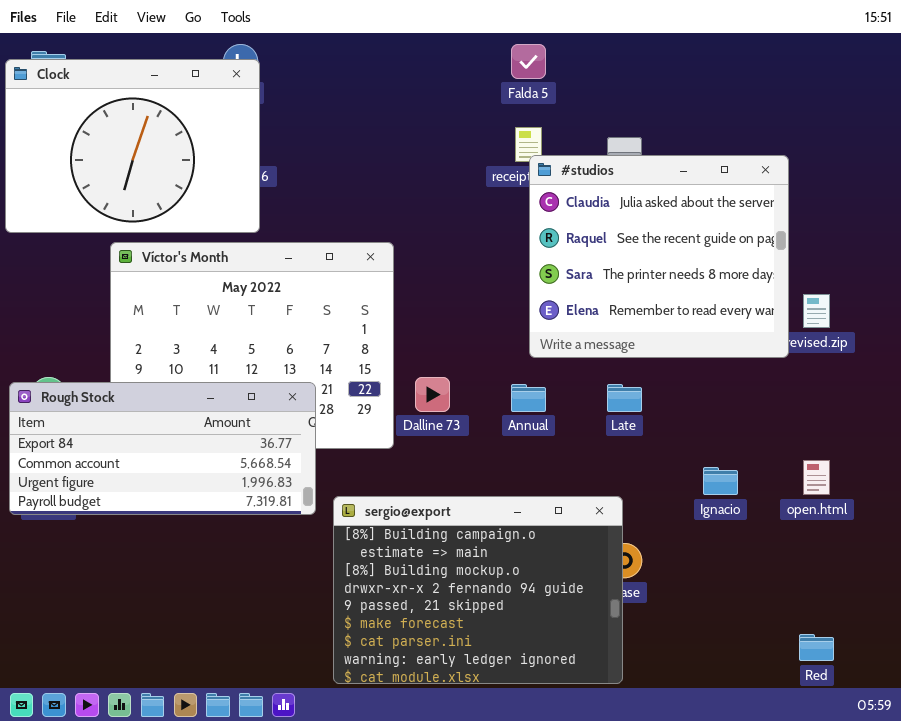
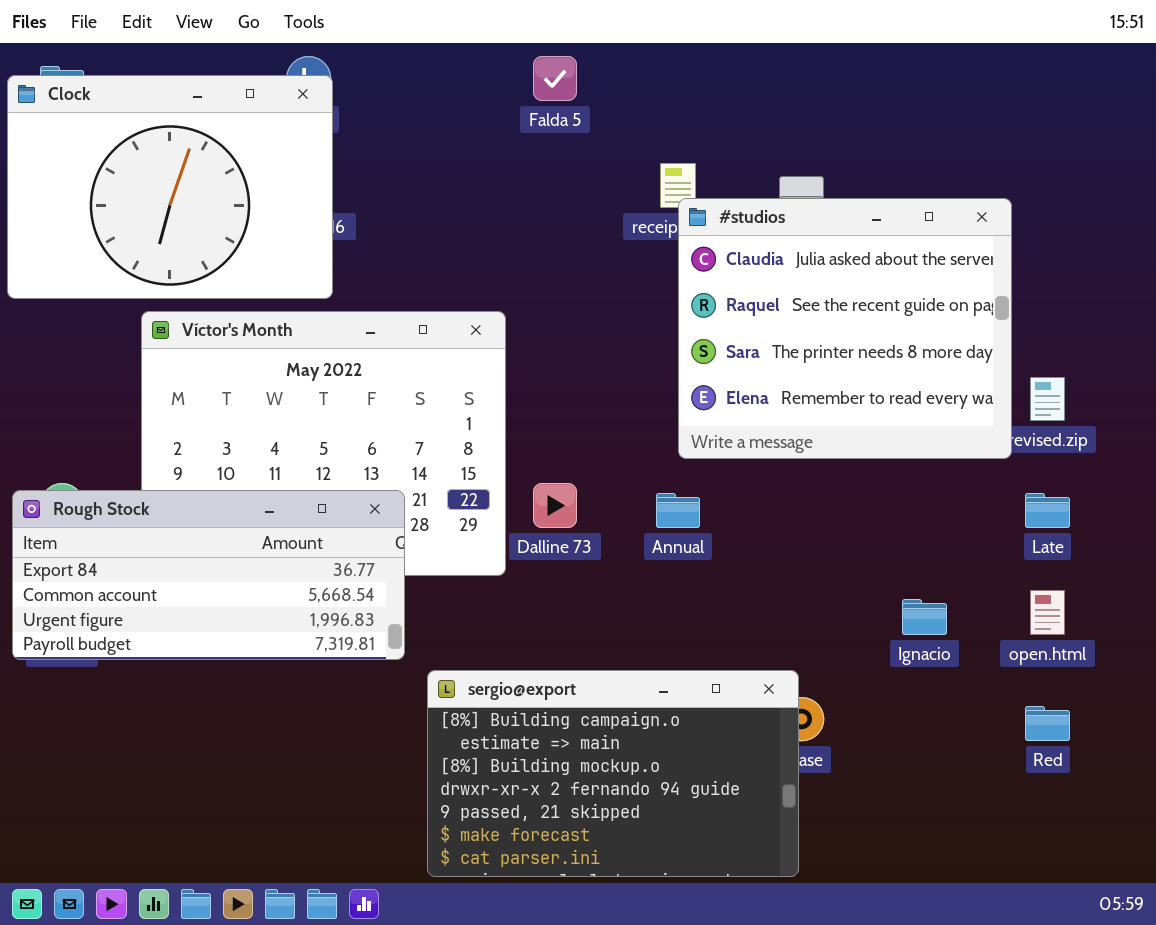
Falda 5: [511,44,546,79] -> [533,56,577,101], moved
Late: [607,384,642,412] -> [1025,493,1070,528], moved
sergio@export: [333,496,623,684] -> [427,670,799,877], resized
Red: [799,634,834,661] -> [1025,706,1070,741], moved

